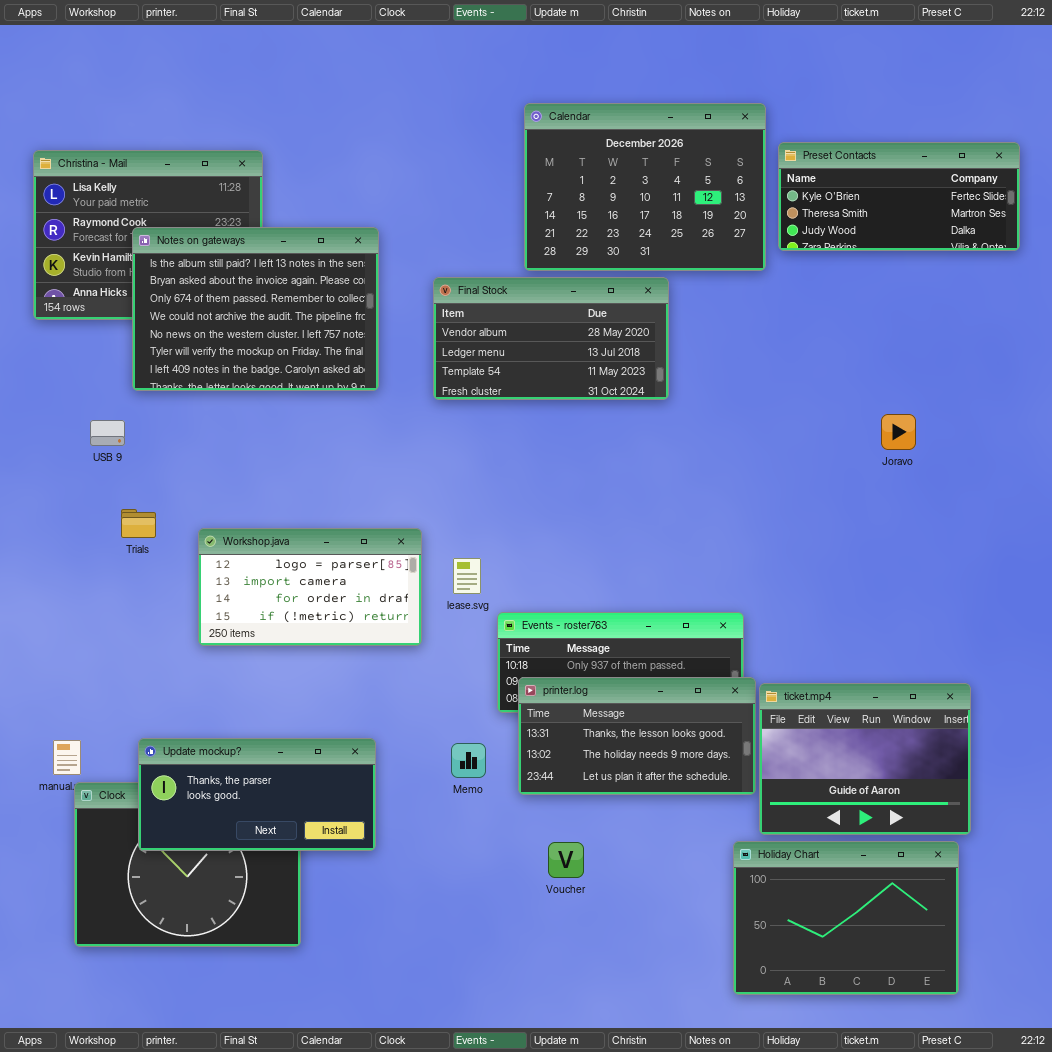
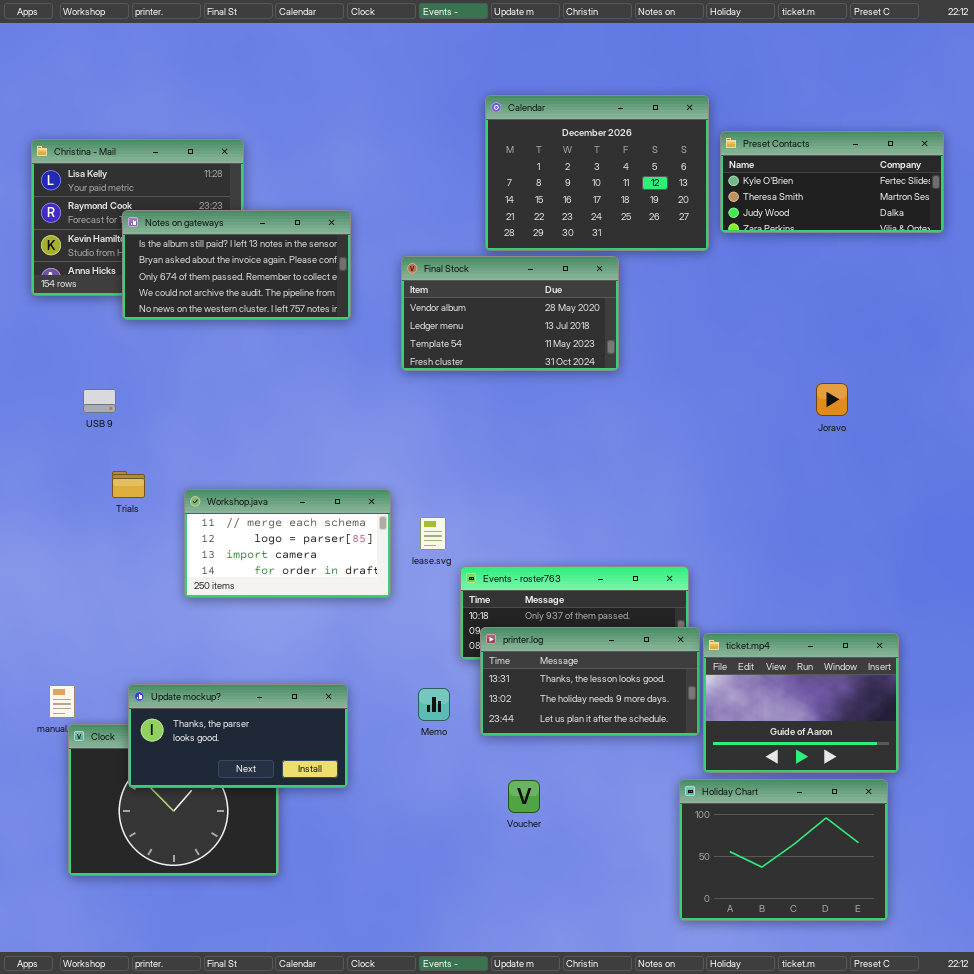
Notes on gateways: [132,227,379,391] -> [122,210,351,320], resized
Workshop.java: [198,528,422,646] -> [184,489,391,598], scrolled up 1 row

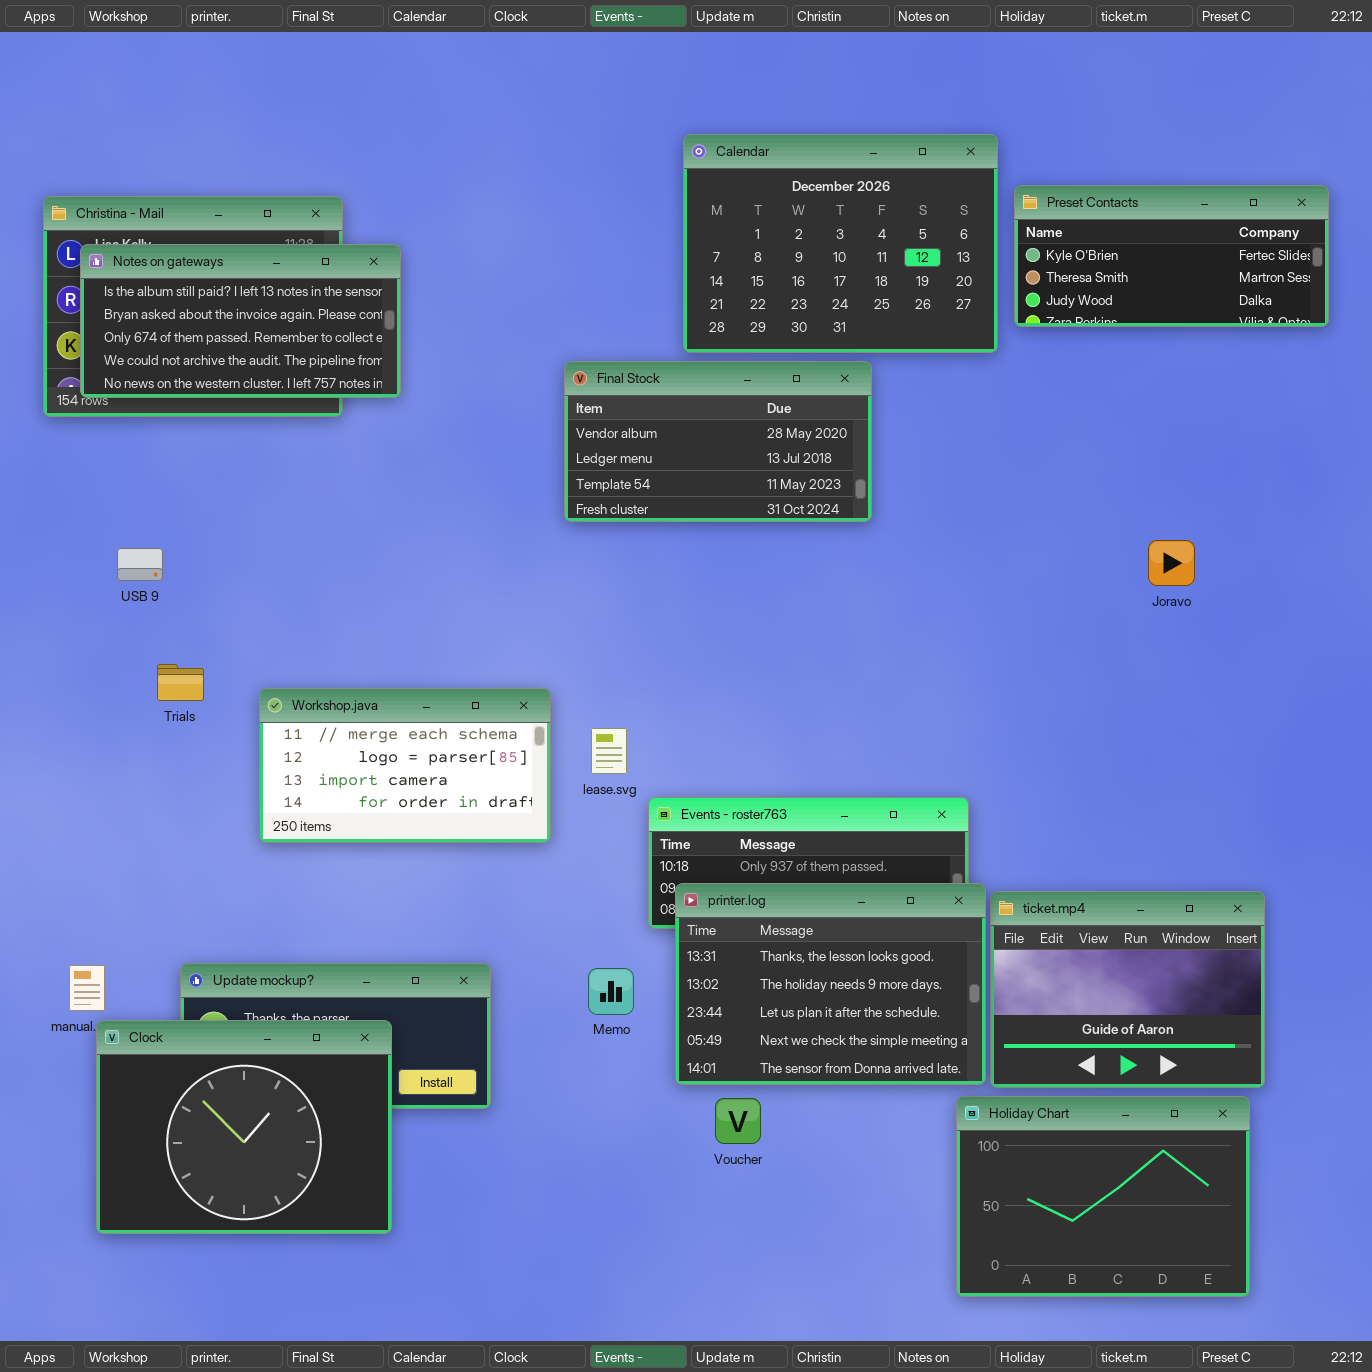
Notes on gateways: [122,210,351,320] -> [80,244,401,398], moved
printer.log: [480,627,700,736] -> [675,883,986,1085], resized
Clock: [68,724,279,876] -> [96,1020,392,1234], raised

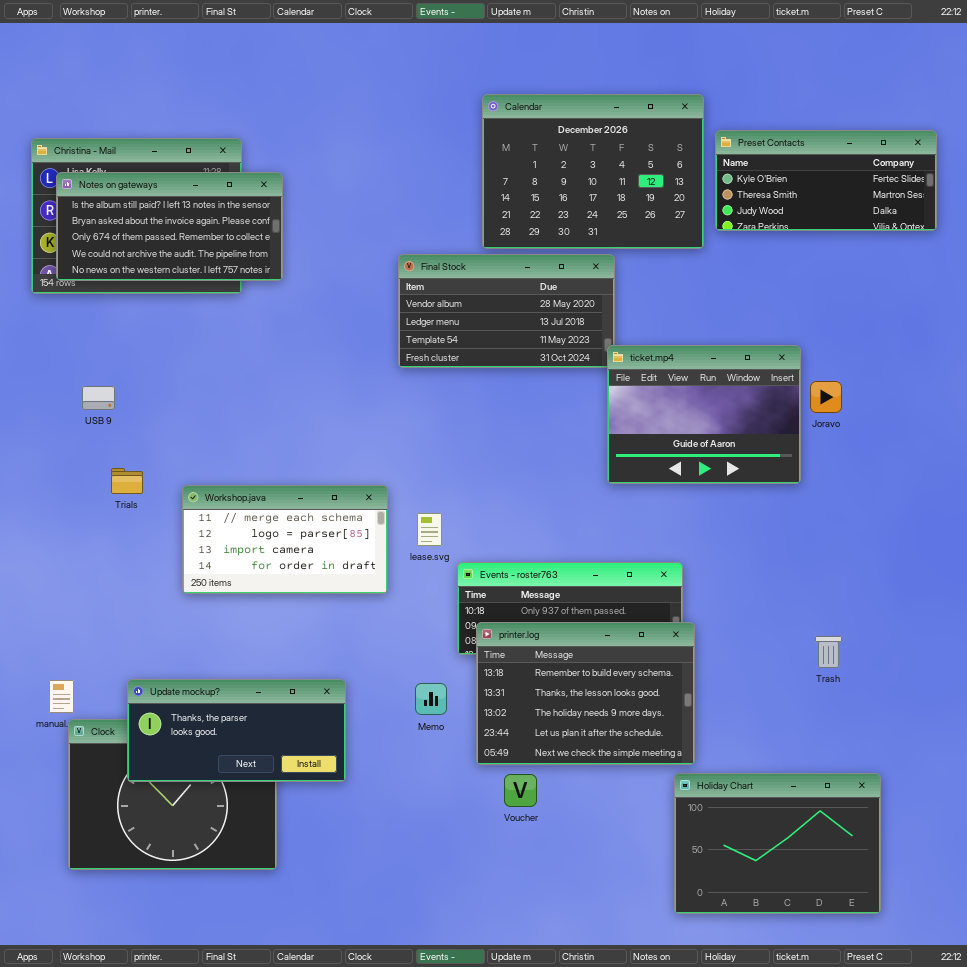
printer.log: [675,883,986,1085] -> [476,622,695,765], scrolled up 1 row
ticket.mp4: [990,891,1265,1088] -> [607,345,801,484], moved
Update mockup?: [180,963,491,1109] -> [127,679,346,782], raised

